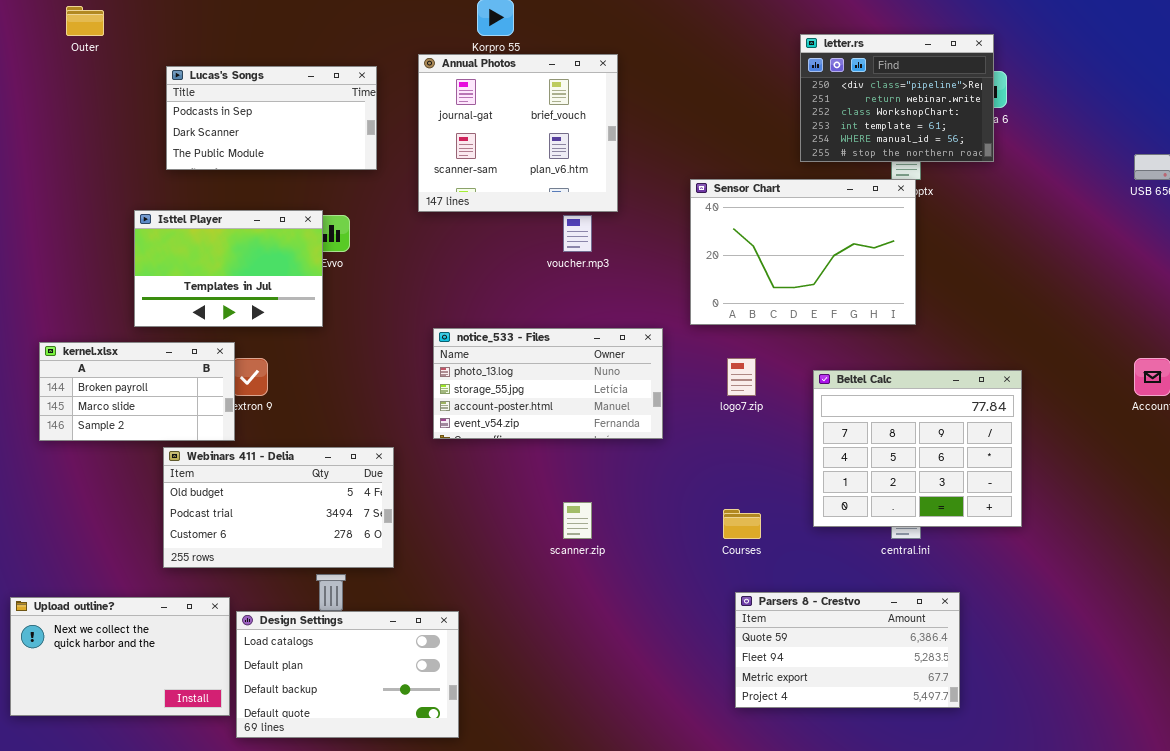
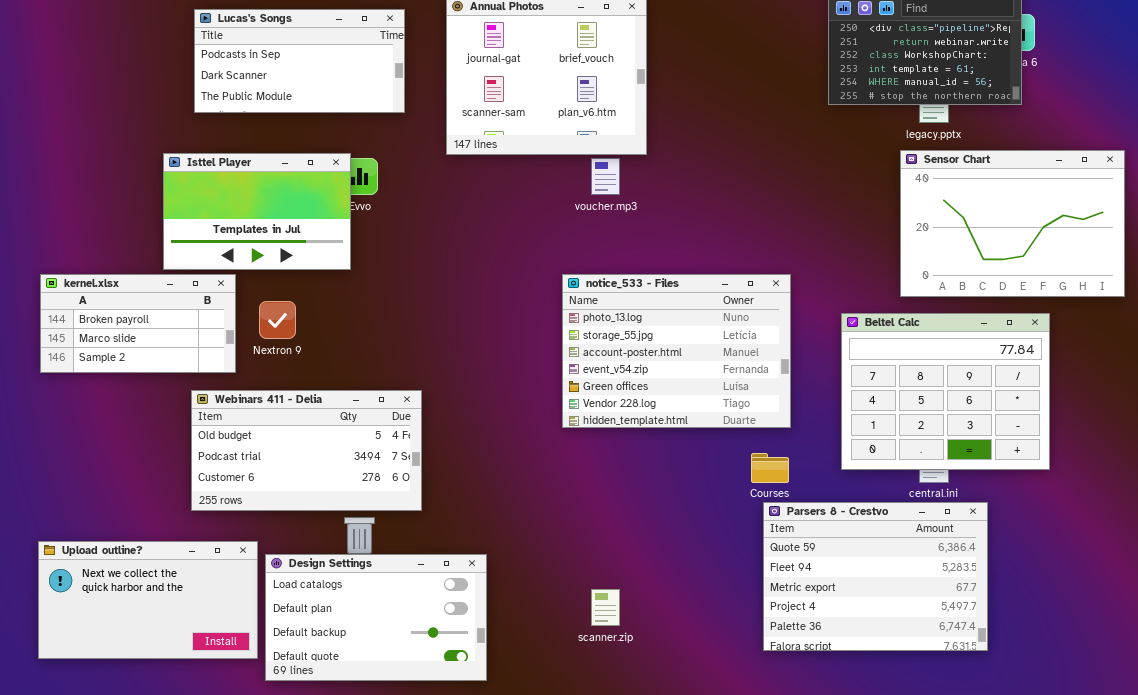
Sensor Chart: [690,179,916,325] -> [900,150,1125,297], moved
notice_533 - Files: [433,328,663,439] -> [562,274,791,428], moved, resized
kernel.xlsx: [39,342,235,441] -> [40,274,236,373], moved
scanner.zip: [563,502,592,539] -> [591,589,620,626], moved
Parsers 8 - Crestvo: [735,592,960,708] -> [763,502,988,651], resized

